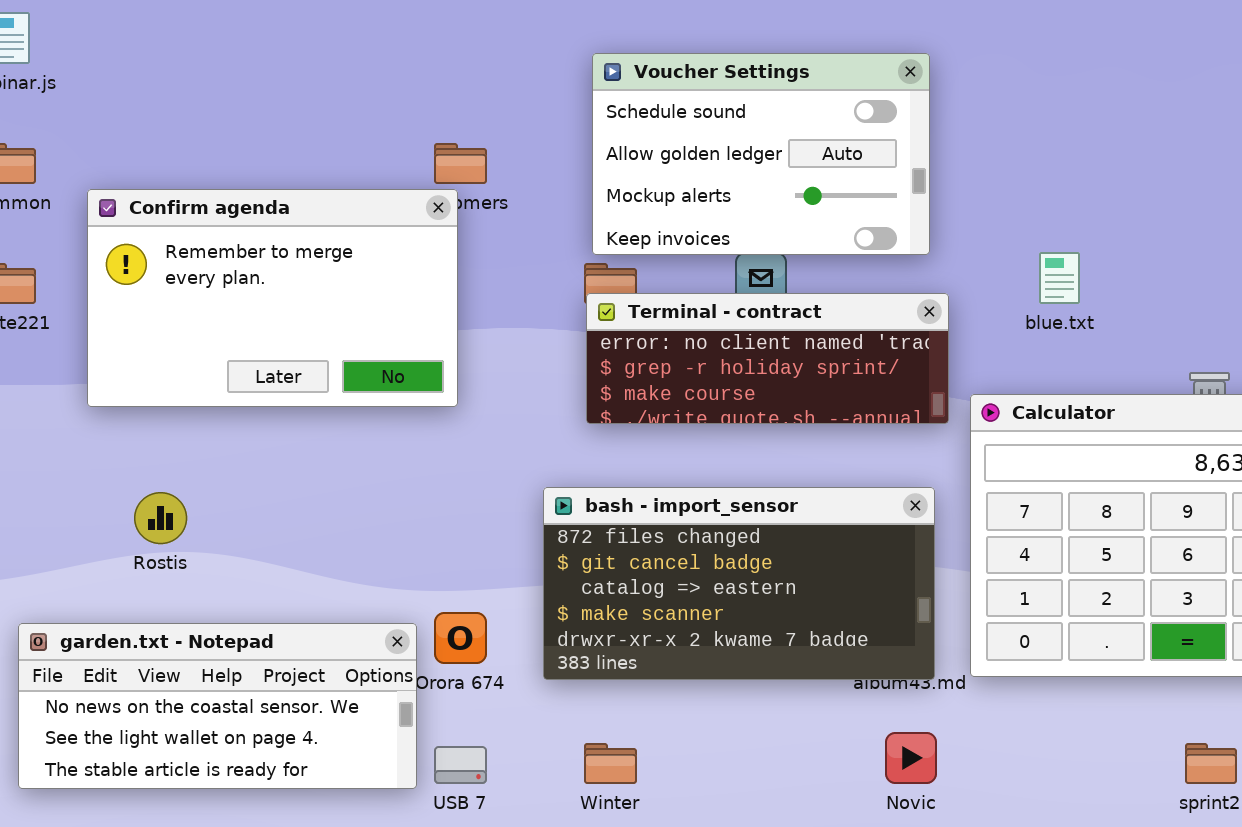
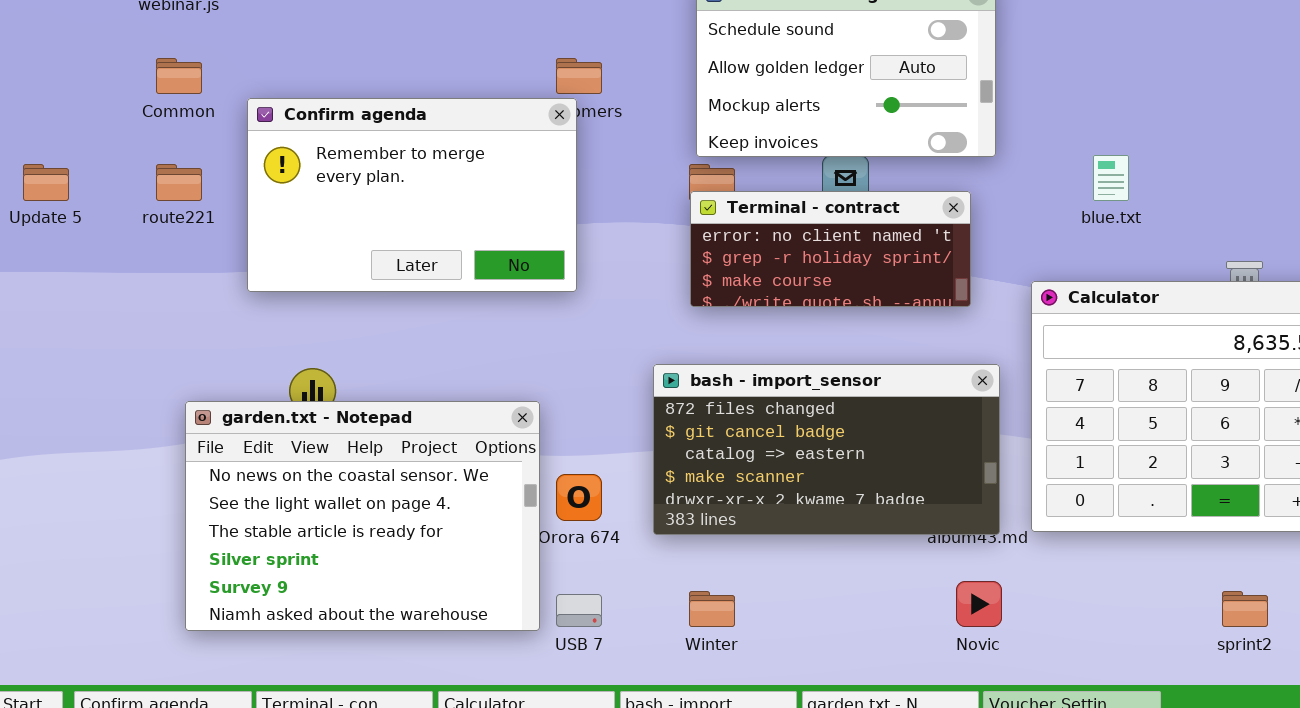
Terminal - contract: [586,293,949,424] -> [690,191,971,307], resized
garden.txt - Notepad: [18,623,417,789] -> [185,401,540,631], resized

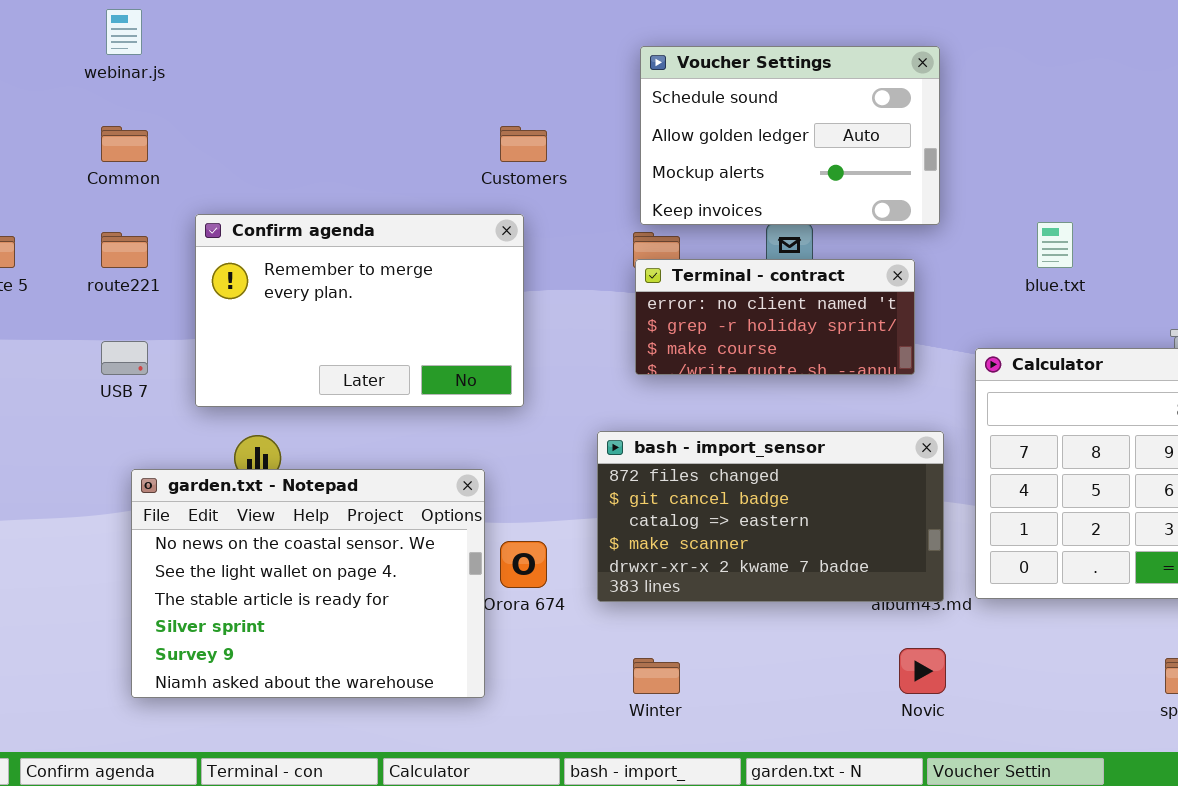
Confirm agenda: [247,98,577,292] -> [195,214,524,407], moved
USB 7: [556,594,602,627] -> [101,341,148,375], moved

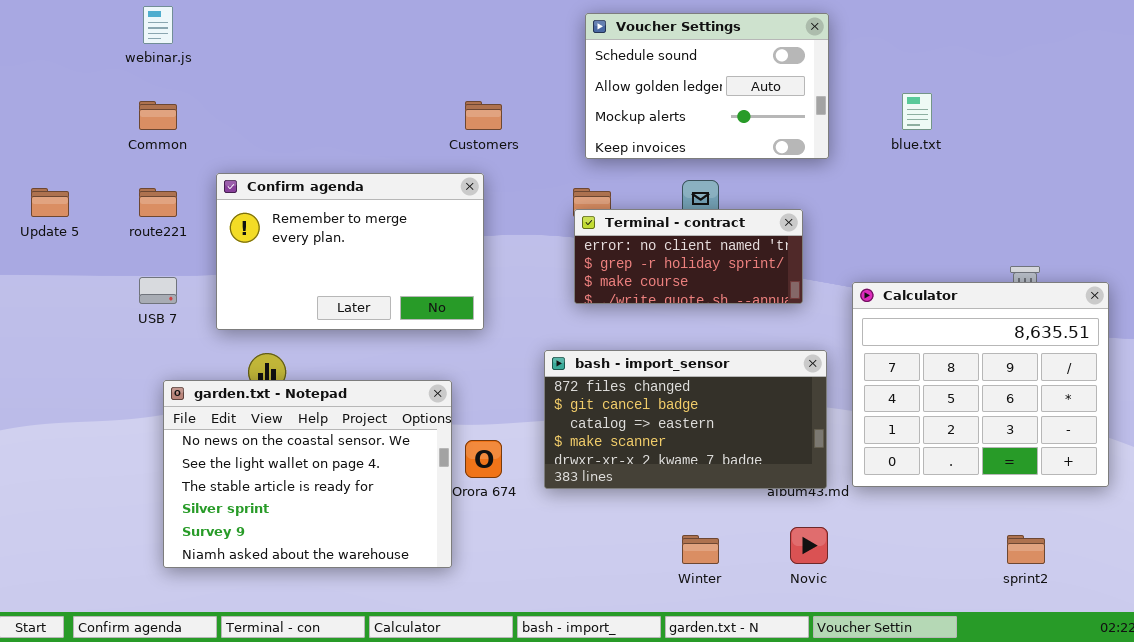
Voucher Settings: [640,46,940,225] -> [585,13,829,159], moved
blue.txt: [1037,222,1073,268] -> [902,93,932,130], moved
Winter: [633,658,680,694] -> [682,535,719,564], moved

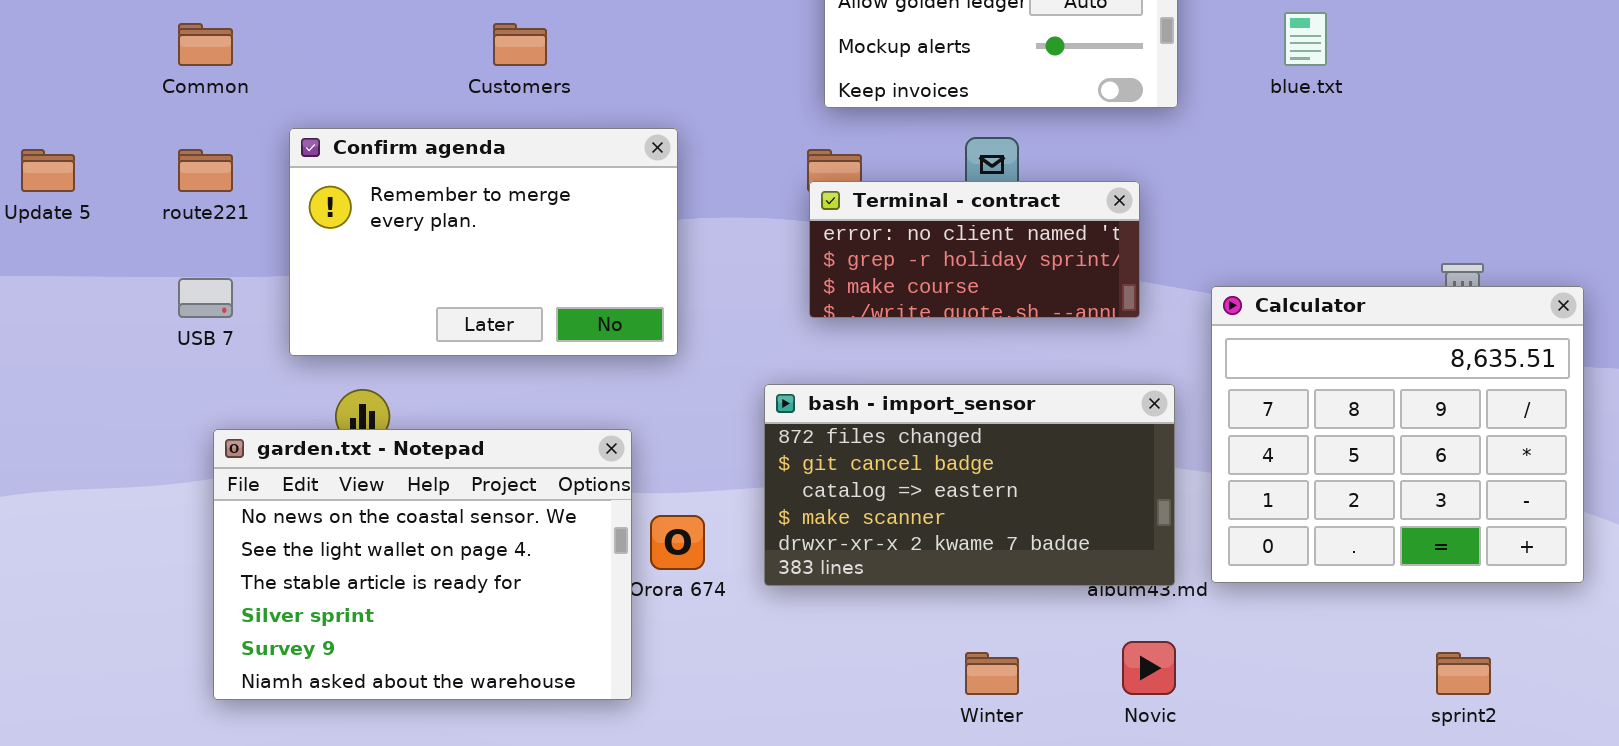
Customers: [465,101,502,130] -> [493,23,547,66], moved

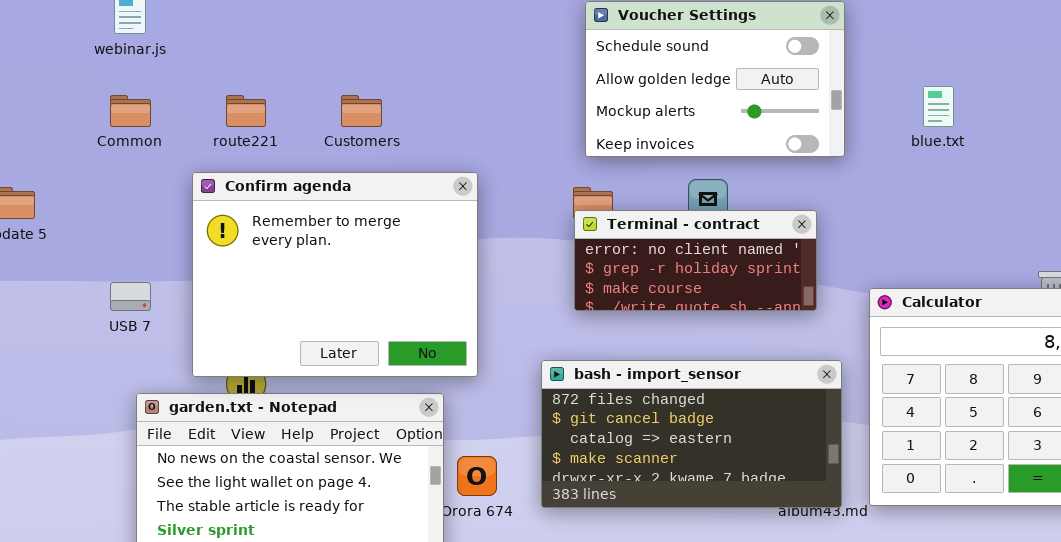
Confirm agenda: [289,128,678,356] -> [192,172,478,377], resized
route221: [178,149,233,192] -> [226,95,266,127], moved

